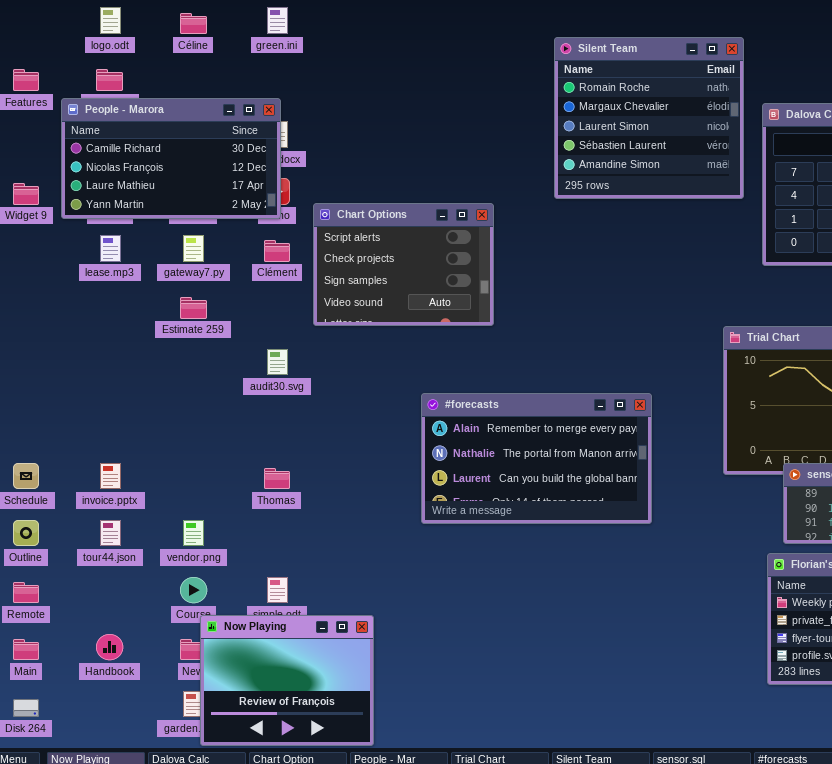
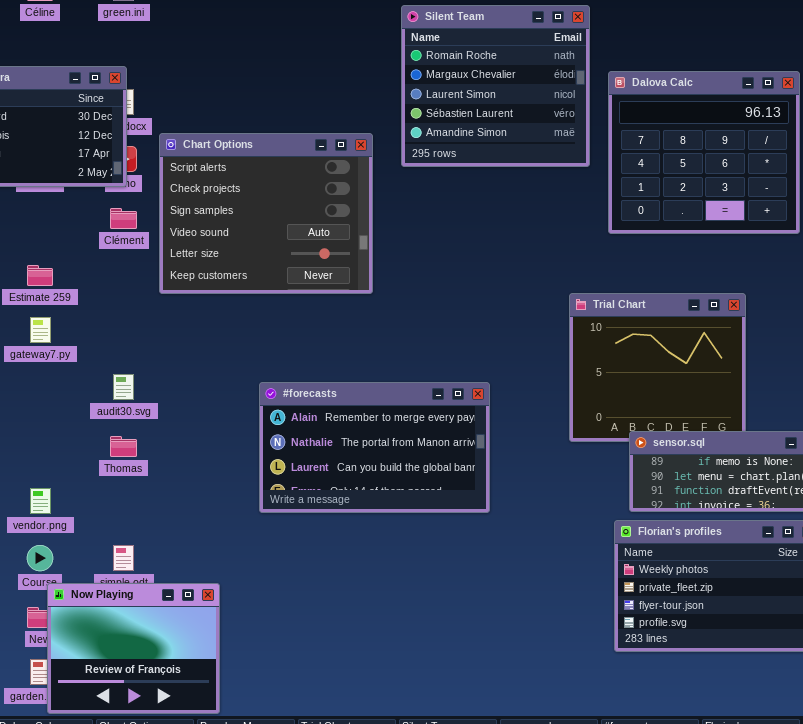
Chart Options: [313,203,494,326] -> [159,133,373,294], resized
gateway7.py: [183,235,204,262] -> [30,317,51,343], moved
audit30.svg: [267,349,288,375] -> [113,374,134,400], moved
#forecasts: [421,393,652,524] -> [259,382,490,513], moved

